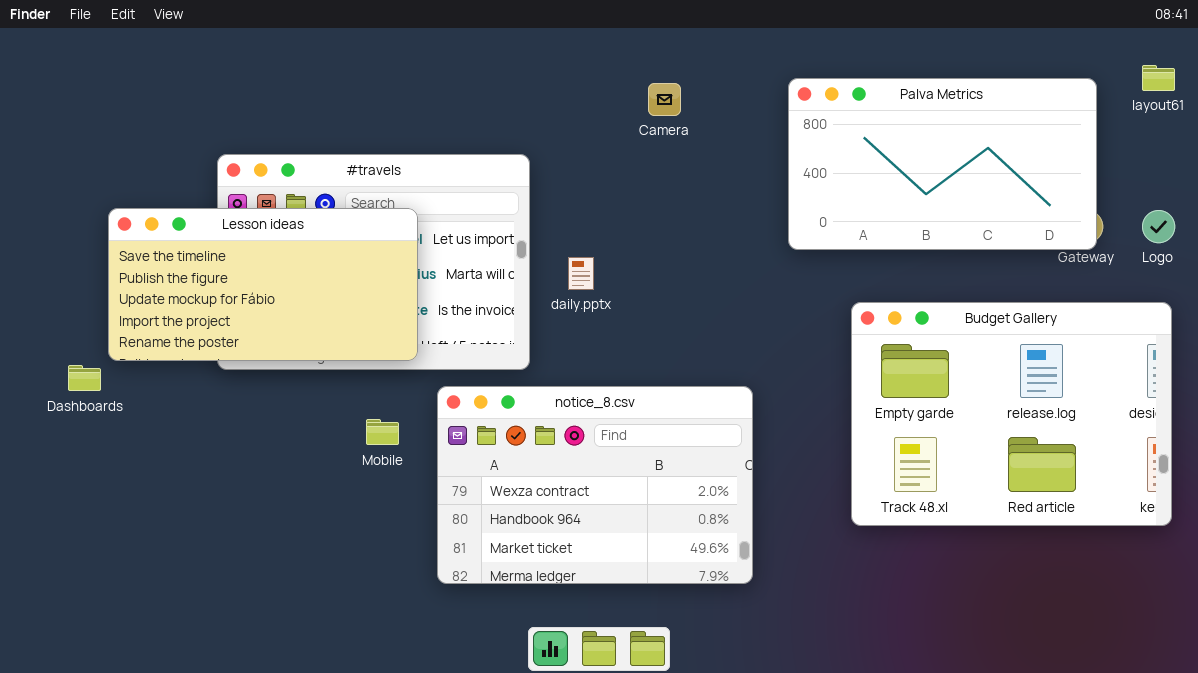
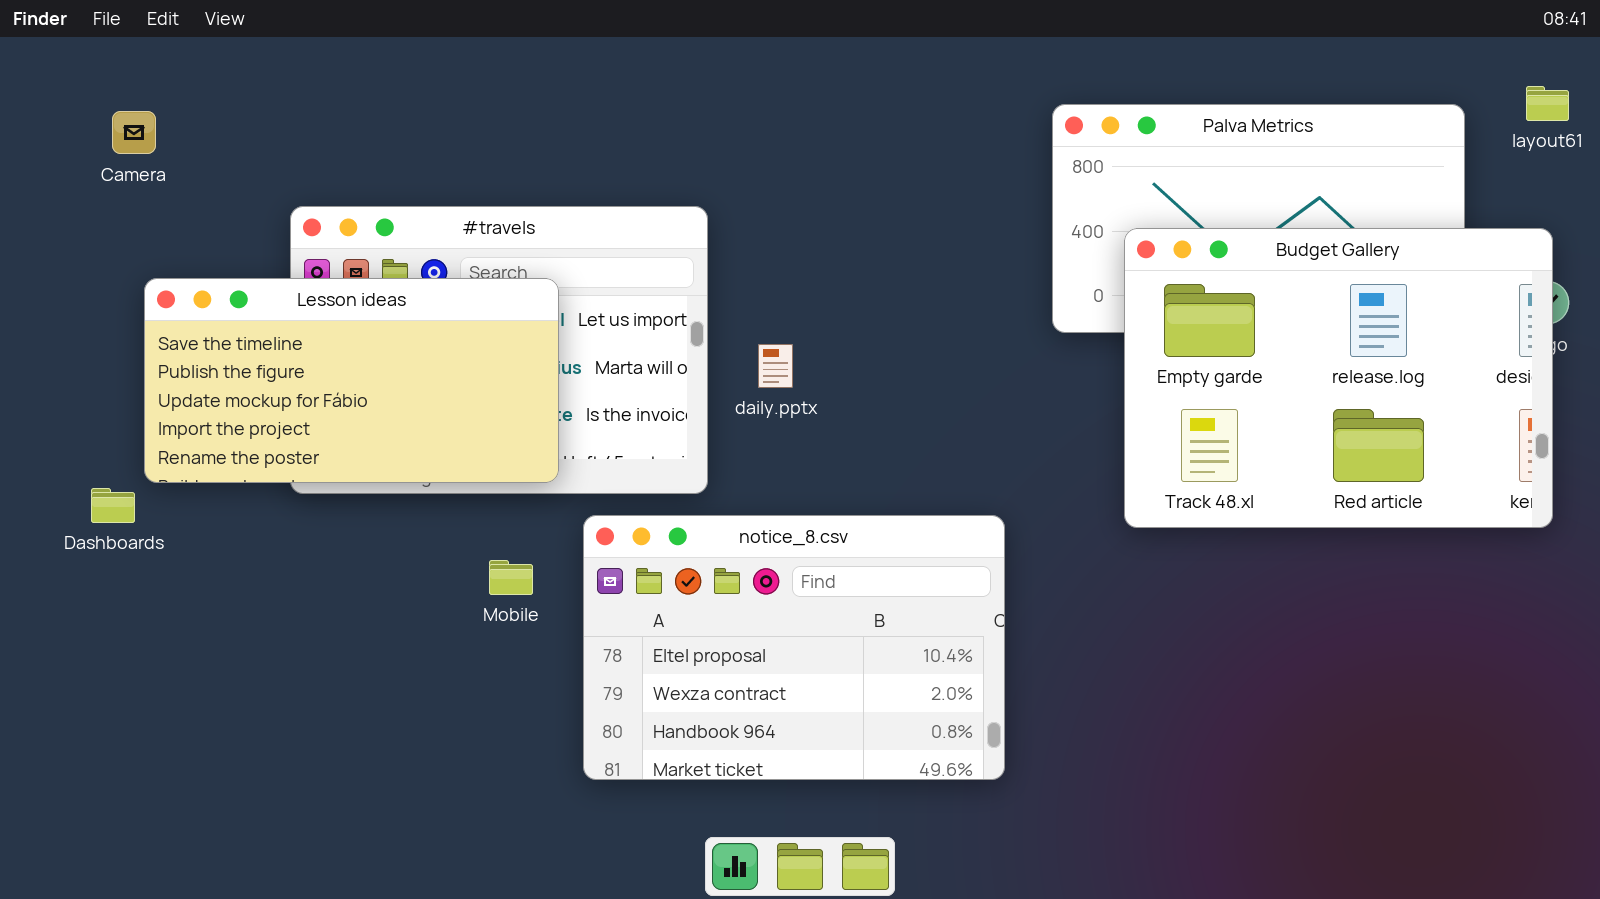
Camera: [648,83,681,116] -> [112,111,156,154], moved
Budget Gallery: [851,302,1172,526] -> [1124,228,1553,528], moved
notice_8.csv: [437,386,753,584] -> [583,515,1005,780], scrolled up 1 row

